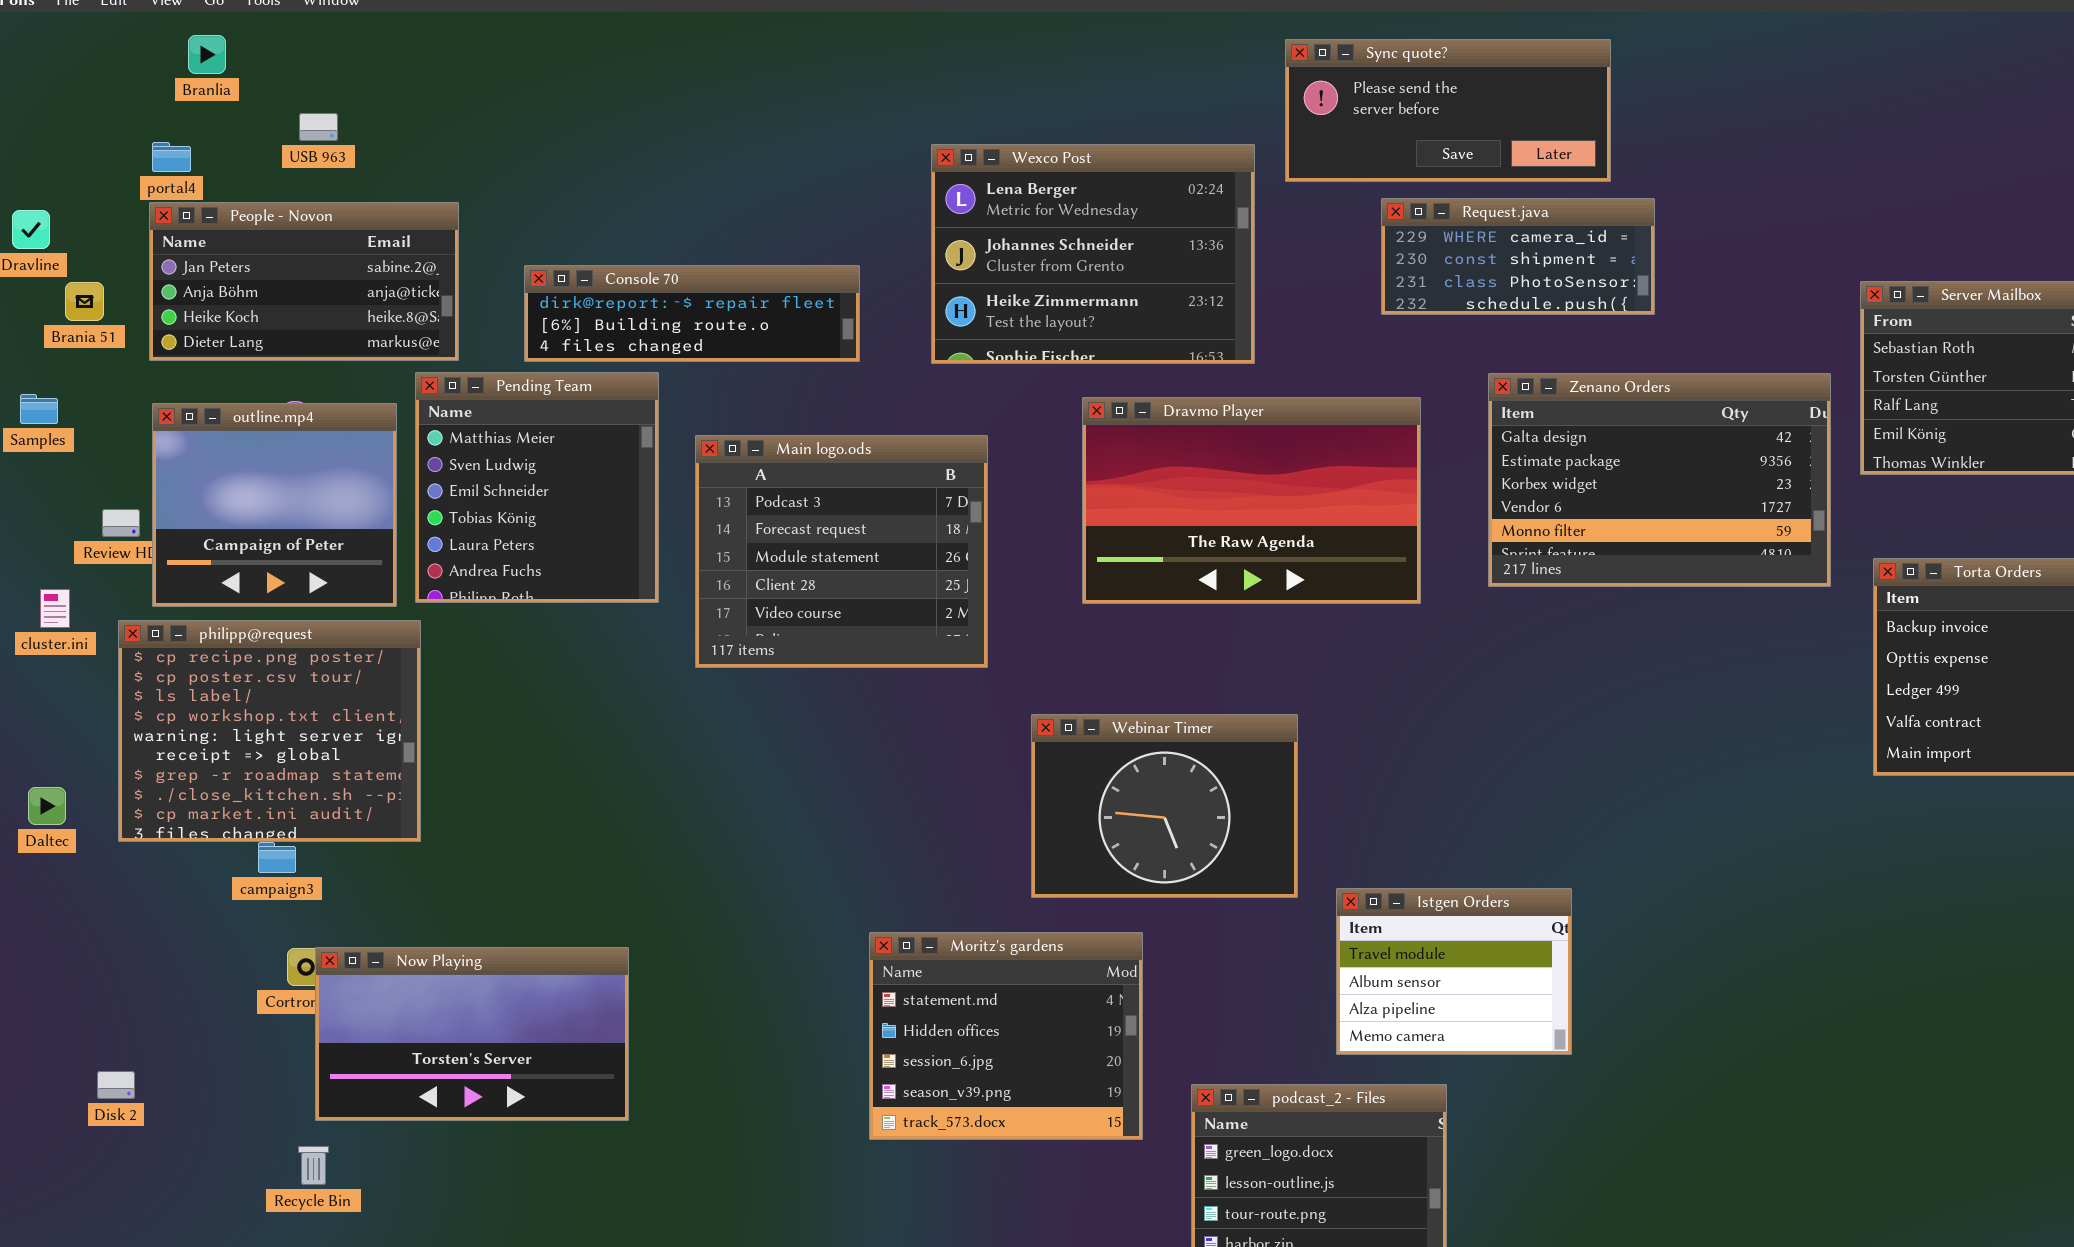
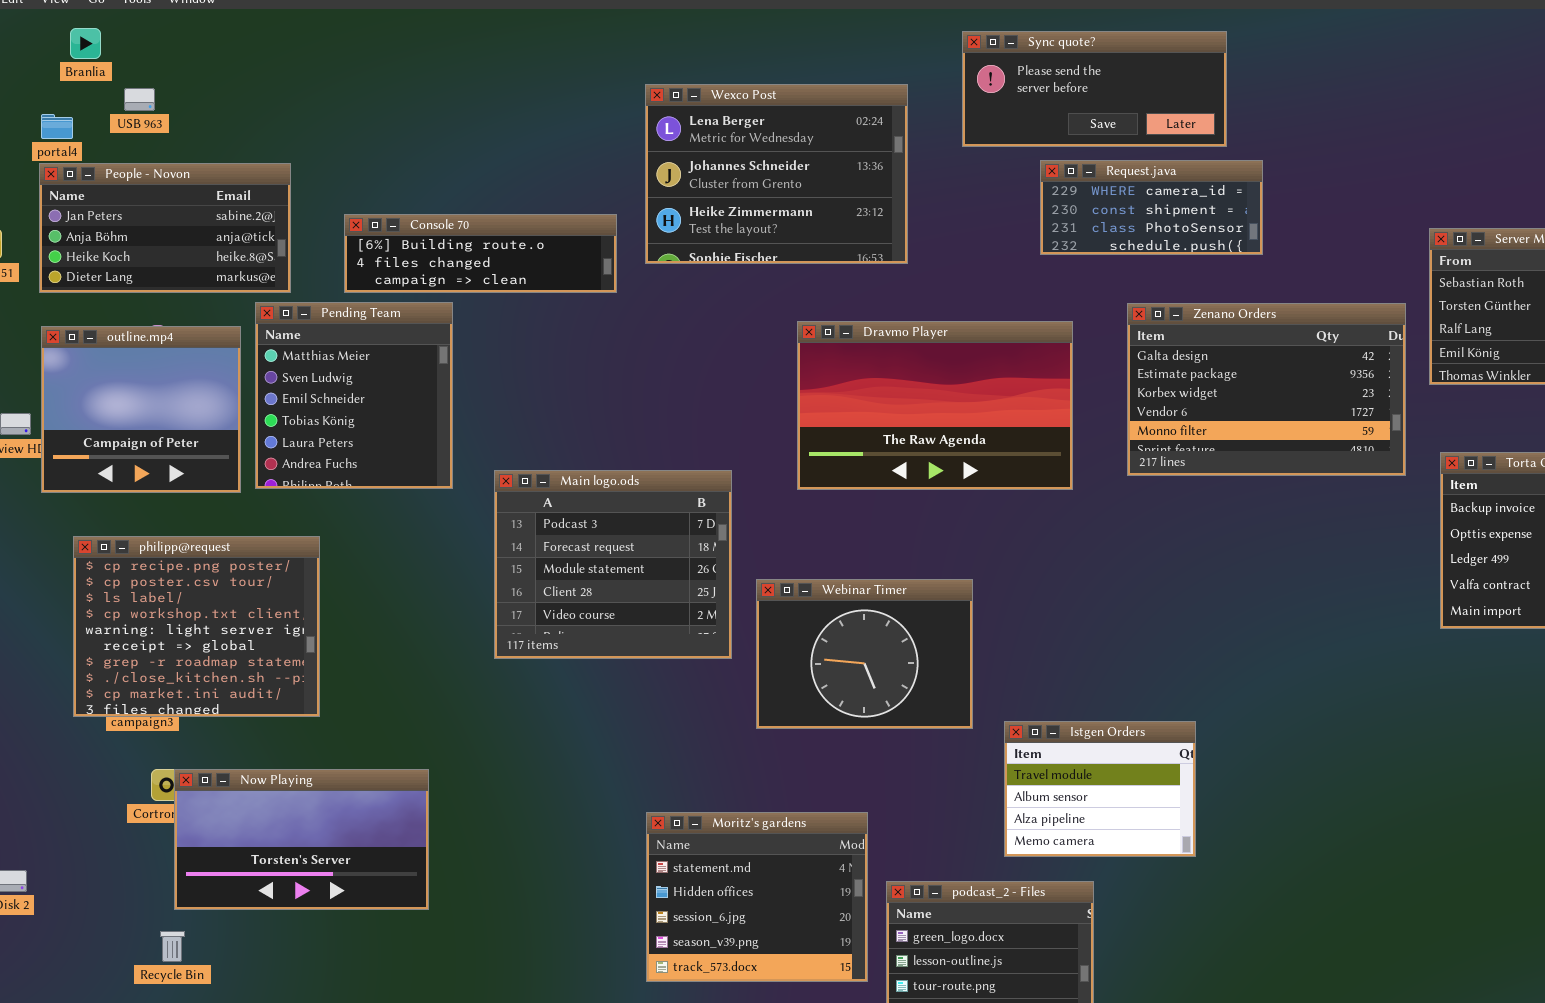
USB 963: [299,113,338,141] -> [124,88,155,111], moved
Wexco Post: [931,144,1255,364] -> [645,84,908,264], moved
Console 70: [524,265,860,362] -> [344,214,617,293], scrolled down 1 row
Main logo.ods: [695,435,988,668] -> [494,470,732,659], moved
philipp@request: [118,620,421,842] -> [73,536,320,717], moved
Moritz's gardens: [869,932,1143,1140] -> [646,812,868,982], moved

